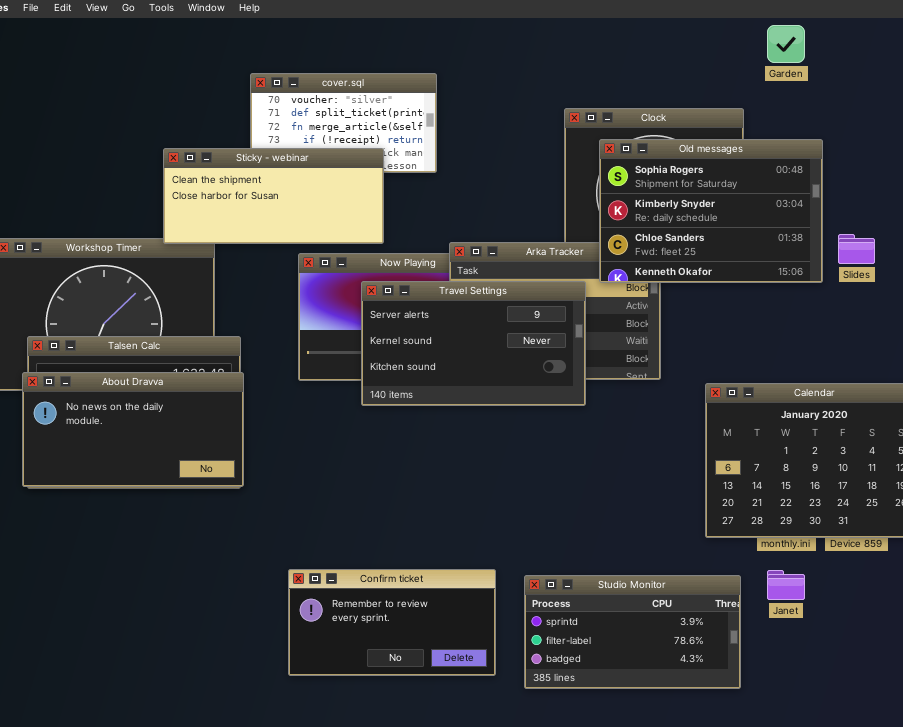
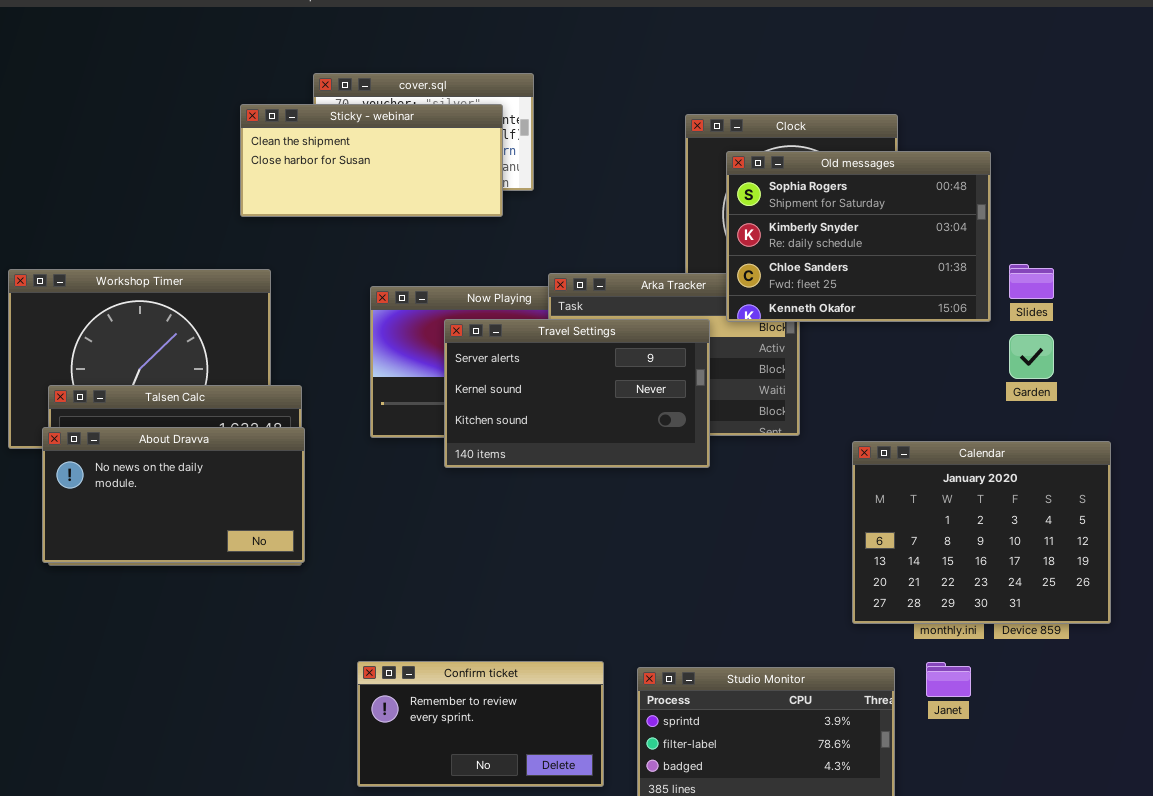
Garden: [767,25,805,63] -> [1009,334,1054,379], moved
Sticky - webinar: [163,148,384,244] -> [240,104,503,217], moved

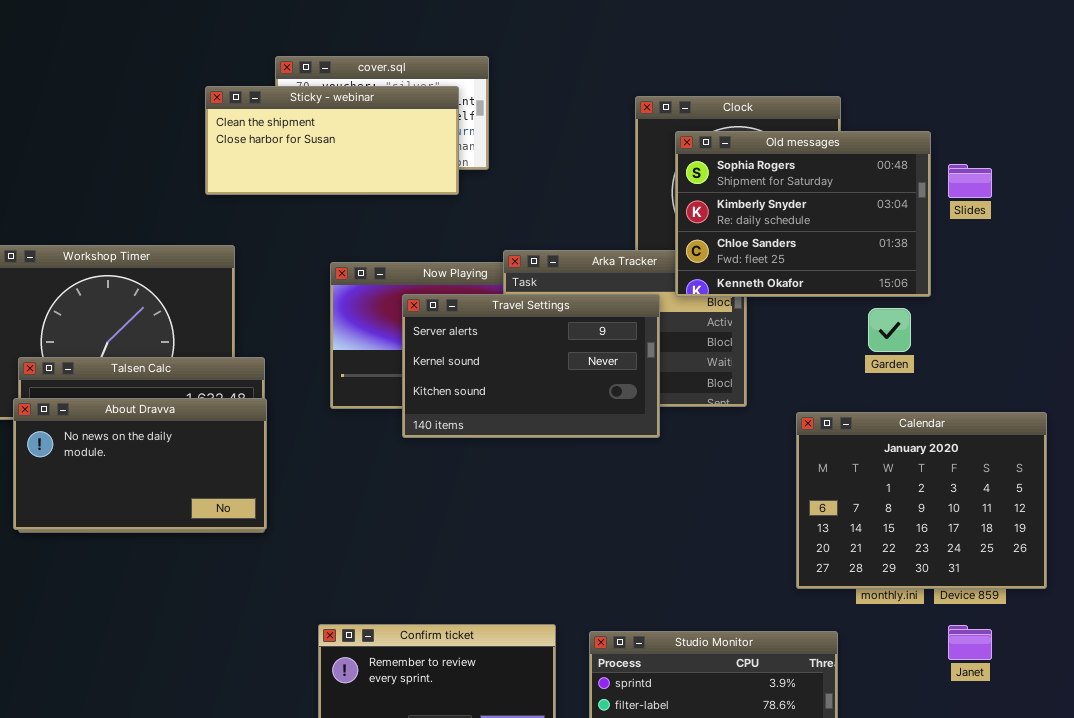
Slides: [1009,264,1054,299] -> [948,164,992,198], moved
Garden: [1009,334,1054,379] -> [868,308,911,352], moved
Janet: [926,662,971,697] -> [948,625,992,660], moved

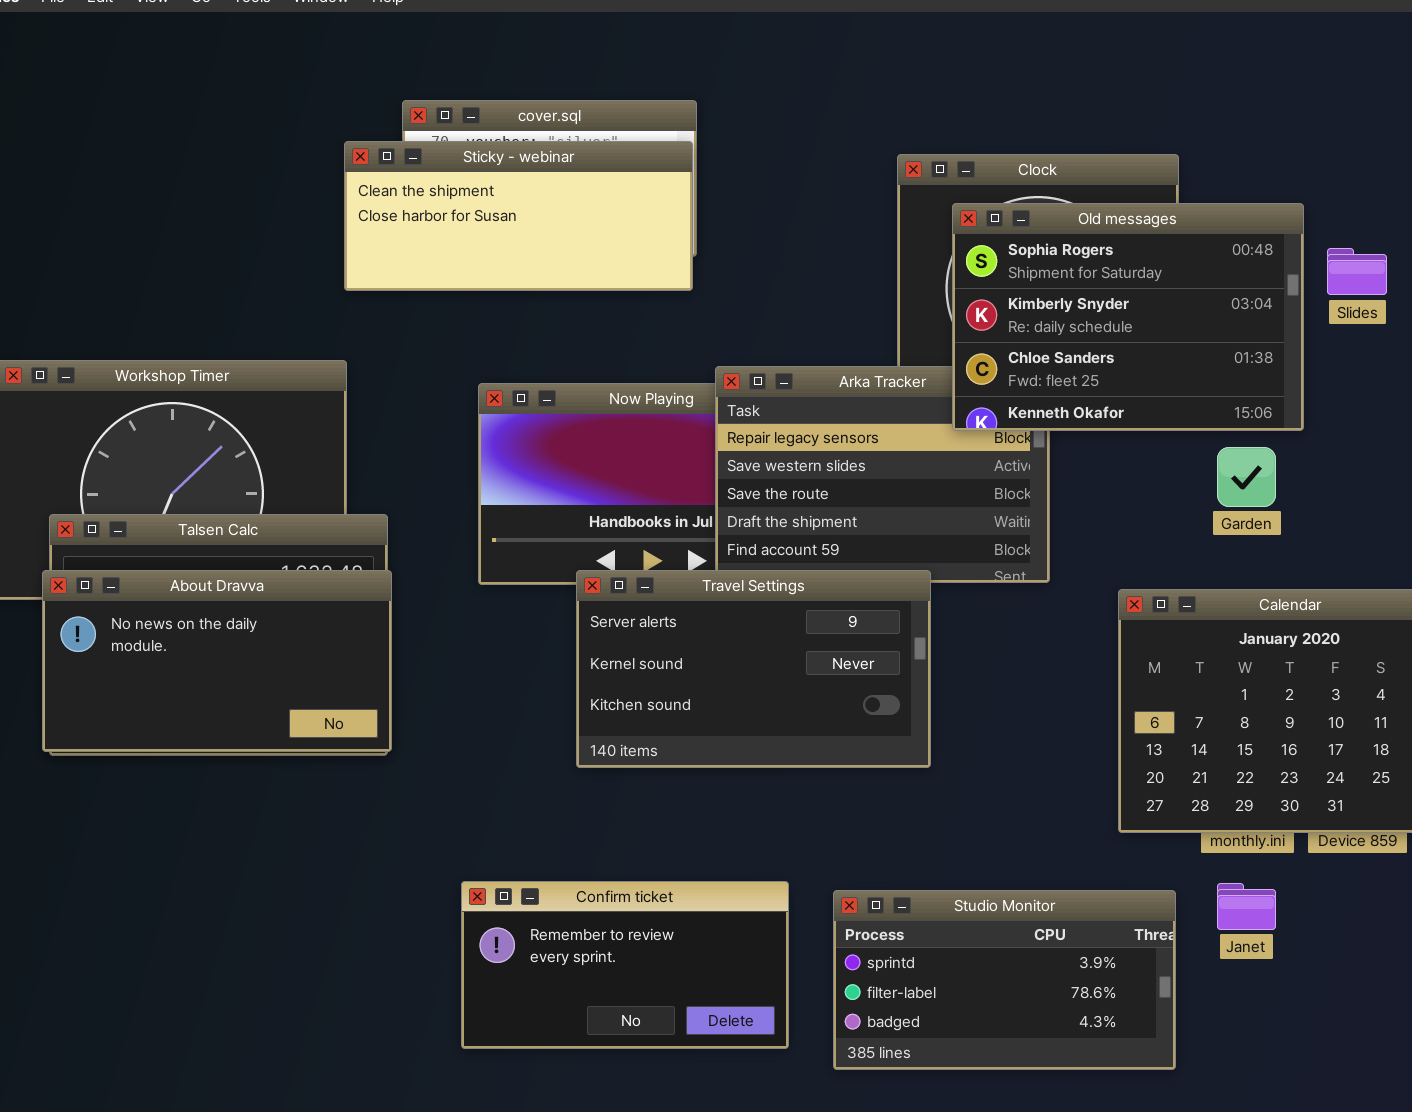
Sticky - webinar: [205,86,459,195] -> [344,141,693,291], moved
Travel Settings: [402,294,660,438] -> [576,570,931,768], moved
Janet: [948,625,992,660] -> [1217,883,1276,930], moved

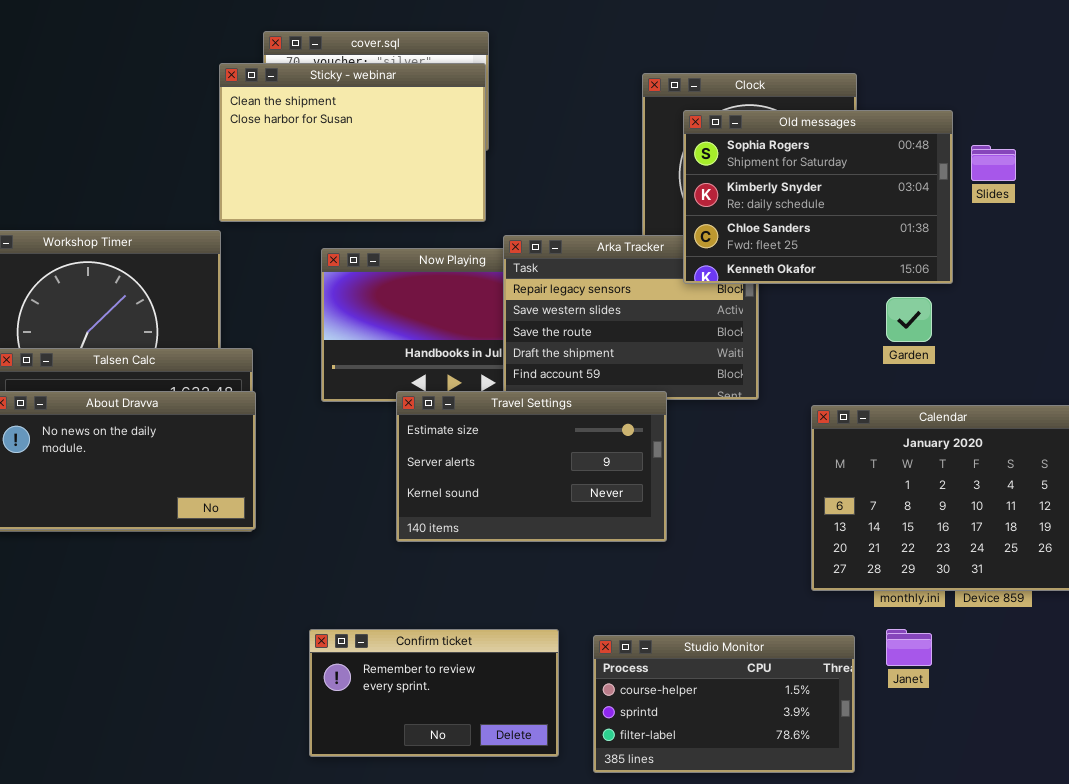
Sticky - webinar: [344,141,693,291] -> [219,63,486,222], resized
Travel Settings: [576,570,931,768] -> [396,391,667,542], scrolled up 1 row
Studio Monitor: [833,890,1176,1070] -> [593,635,855,773], scrolled up 1 row

